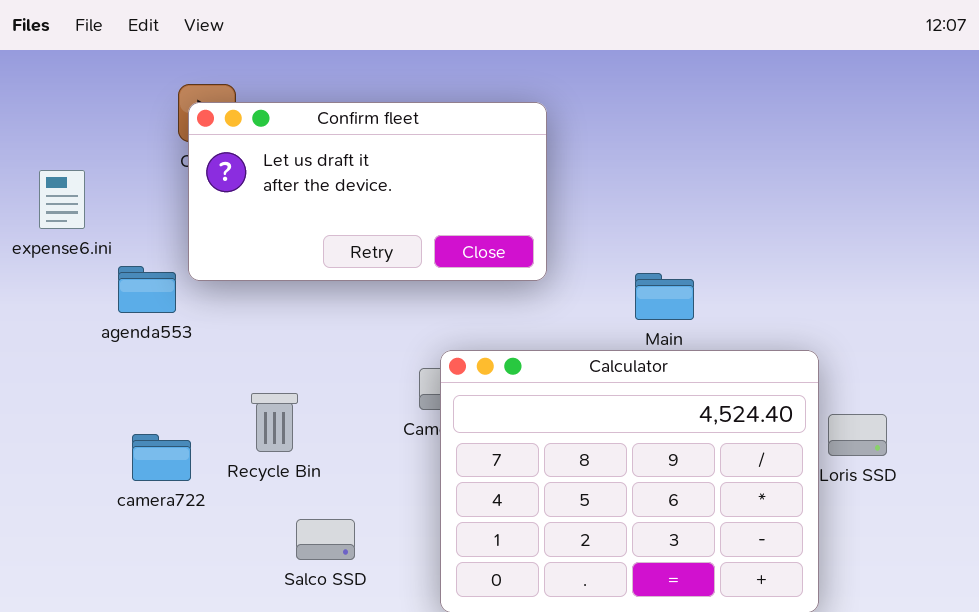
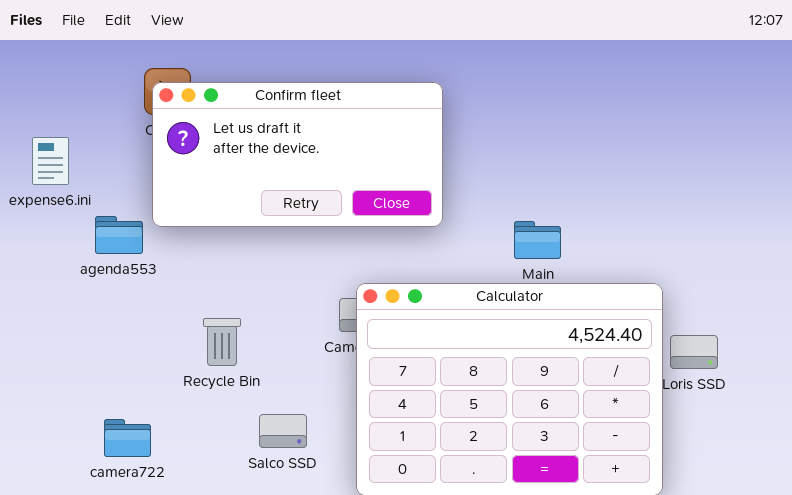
camera722: [132,434,191,481] -> [104,419,151,457], moved
Salco SSD: [296,519,355,560] -> [259,414,307,448], moved

